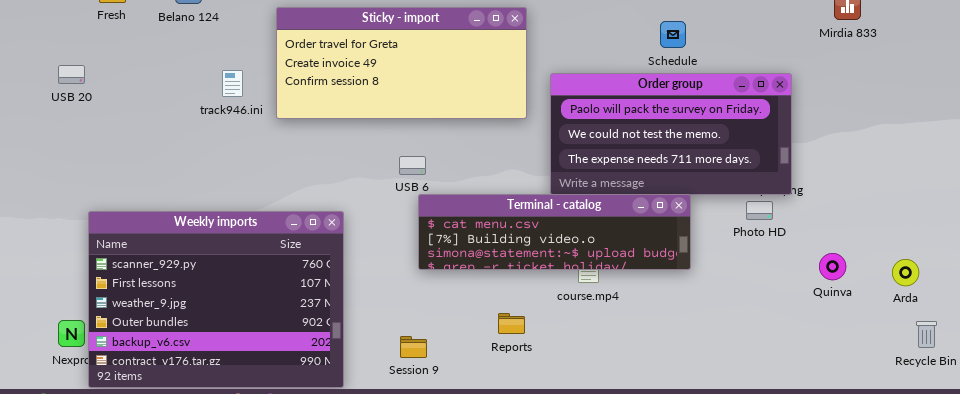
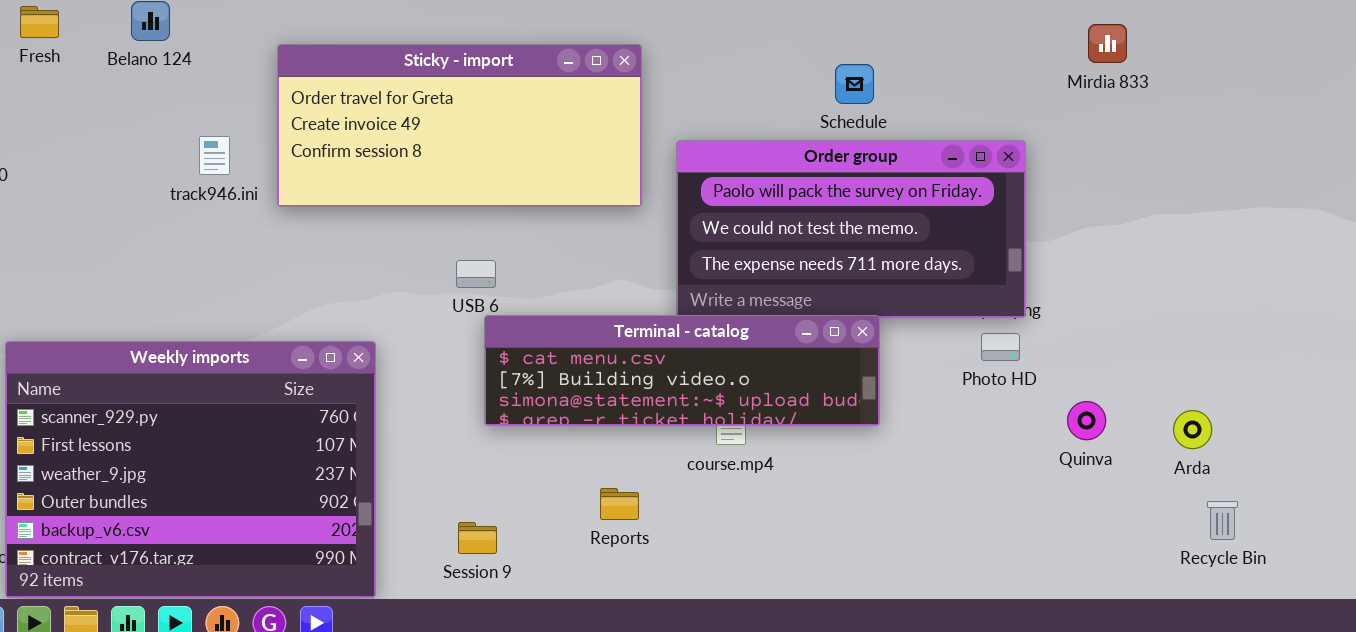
Photo HD: [746,201,773,220] -> [981,333,1020,361], moved

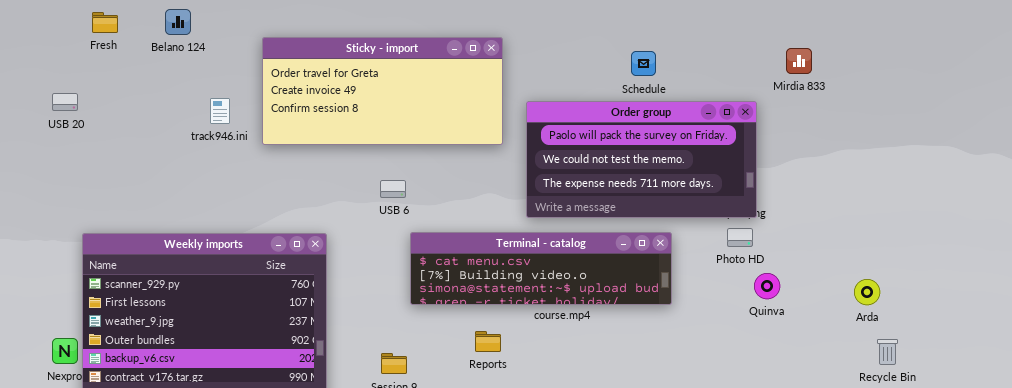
Mirdia 833: [1088,24,1127,63] -> [786,48,812,74], moved
Terminal - catalog: [484,315,880,426] -> [410,232,672,305], moved
Quinva: [1067,401,1106,440] -> [754,273,780,299], moved

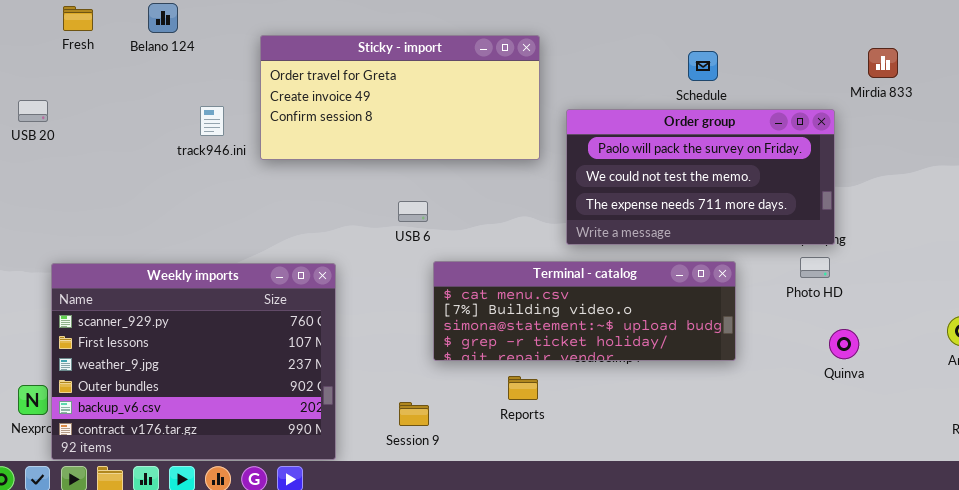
Terminal - catalog: [410,232,672,305] -> [433,261,736,361], resized
Quinva: [754,273,780,299] -> [829,329,859,359], moved

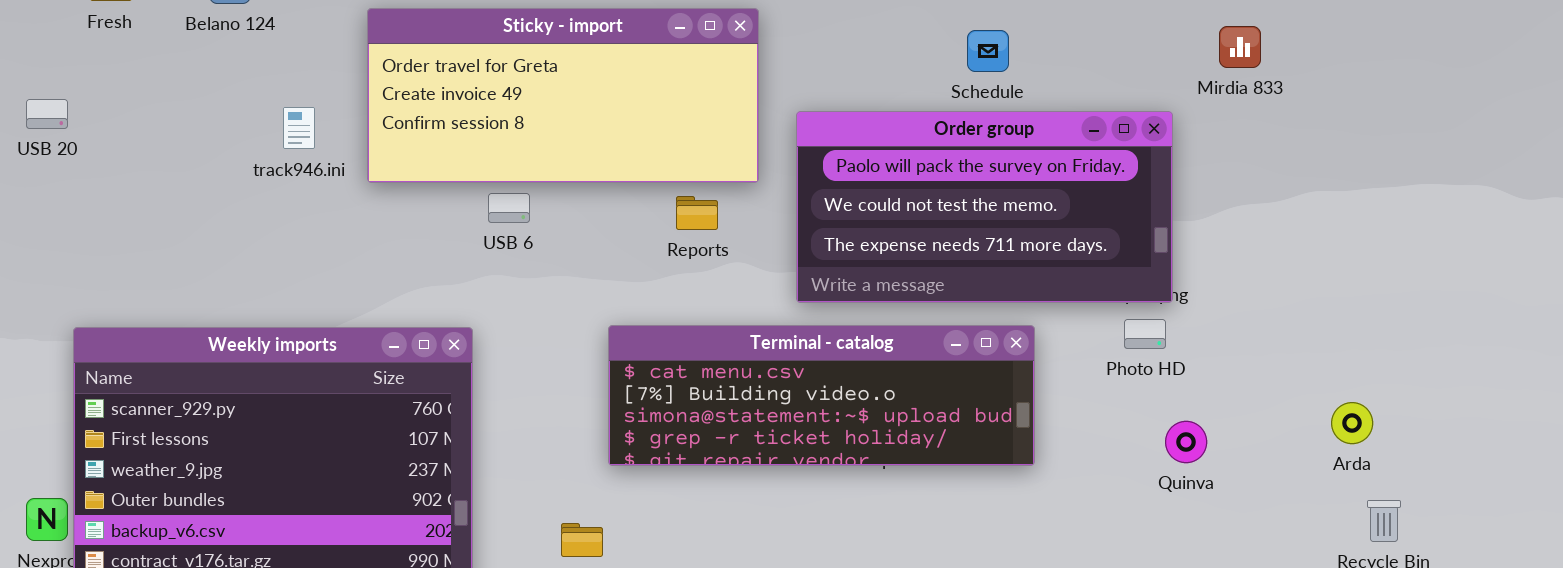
USB 6: [398,201,428,222] -> [488,193,530,223], moved
Reports: [508,376,538,400] -> [676,196,718,230], moved

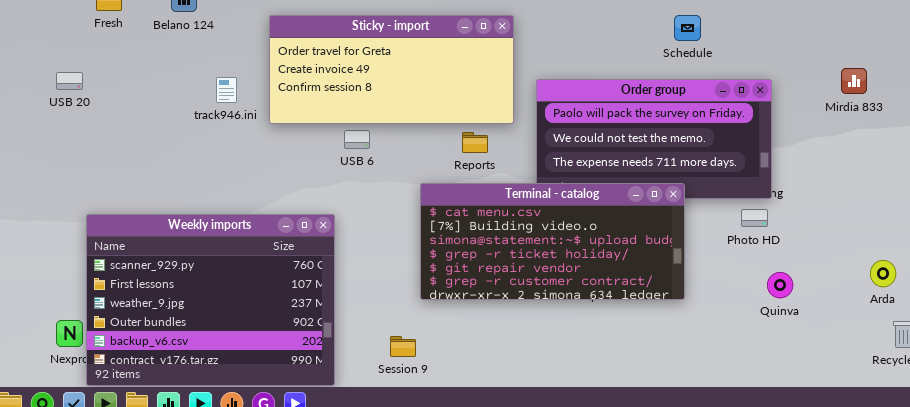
Mirdia 833: [1219,26,1261,68] -> [841,68,867,94], moved
Schedule: [967,30,1009,72] -> [674,15,701,41], moved
Terminal - catalog: [608,325,1035,466] -> [420,183,685,300], resized

